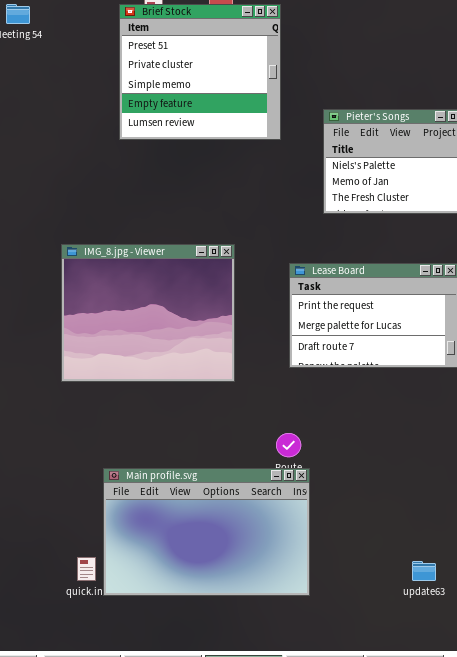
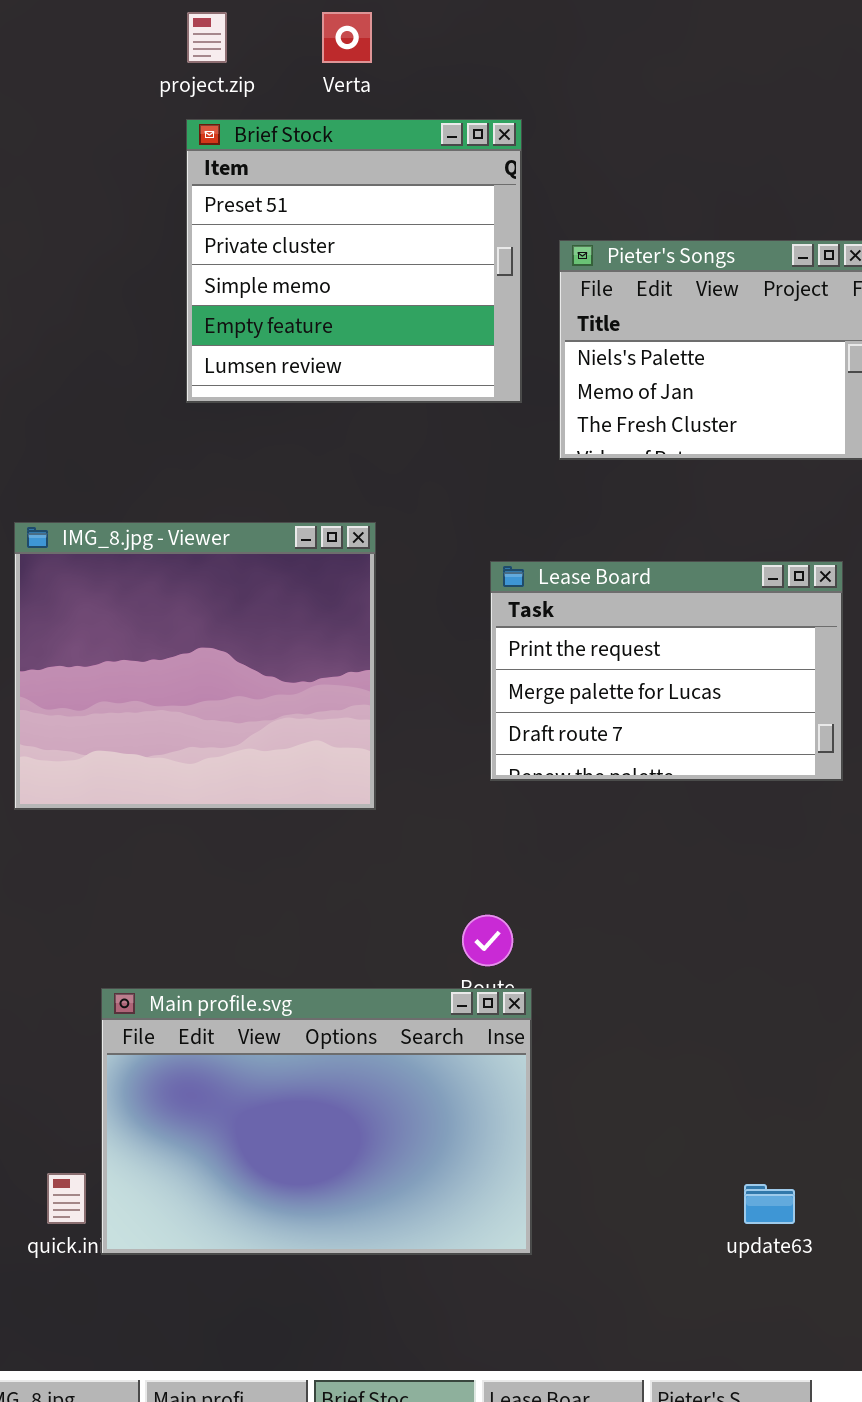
Brief Stock: [119,4,281,140] -> [186,119,522,403], moved

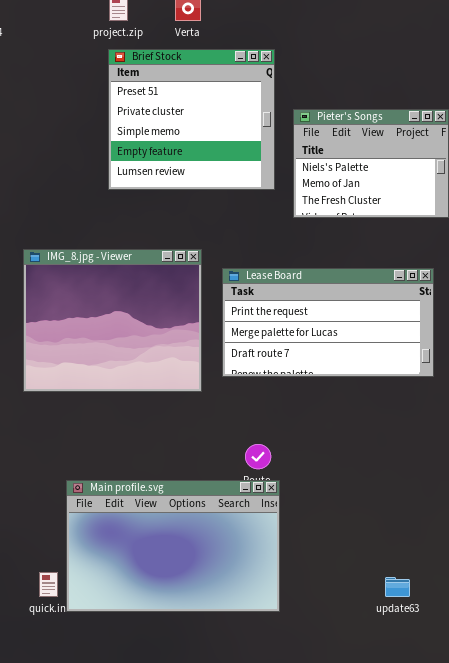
Lease Board: [490,561,843,781] -> [222,268,434,377], resized

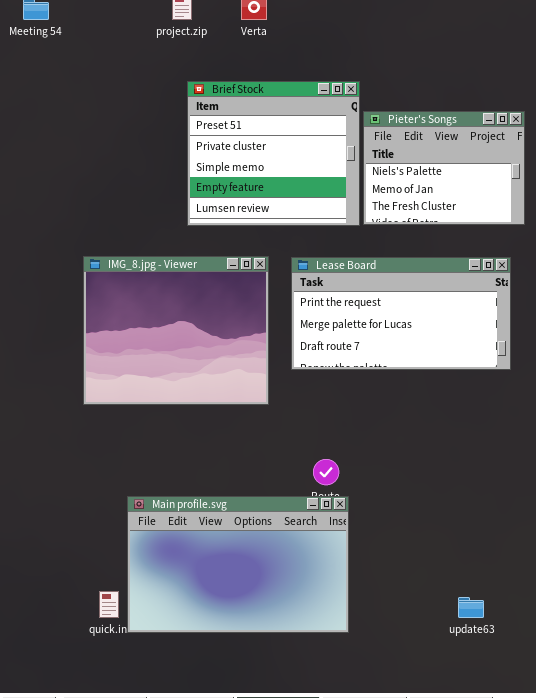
Brief Stock: [108,49,275,190] -> [187,81,360,226], moved
Lease Board: [222,268,434,377] -> [291,257,511,370], moved

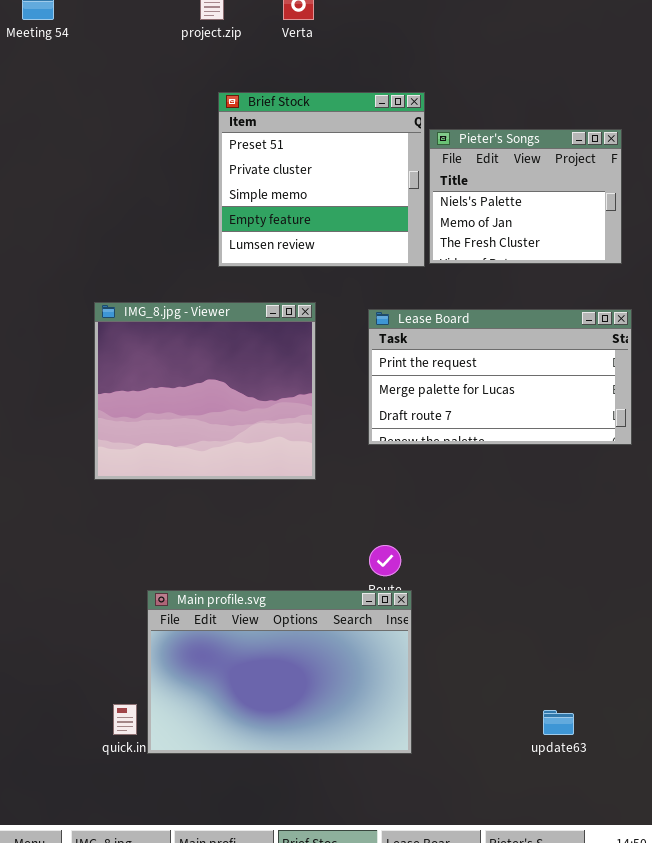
Lease Board: [291,257,511,370] -> [368,309,632,445], moved

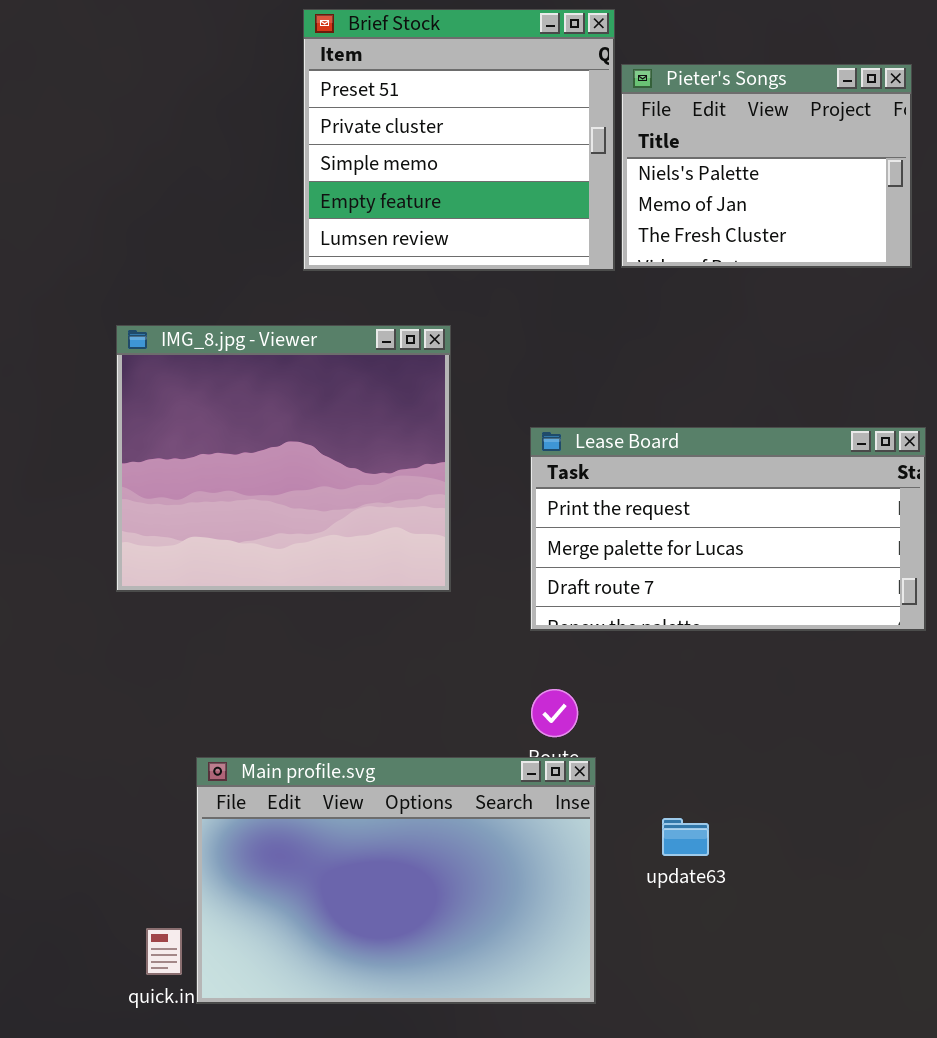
Lease Board: [368,309,632,445] -> [530,427,926,631], moved
update63: [543,710,574,735] -> [662,818,709,856], moved

